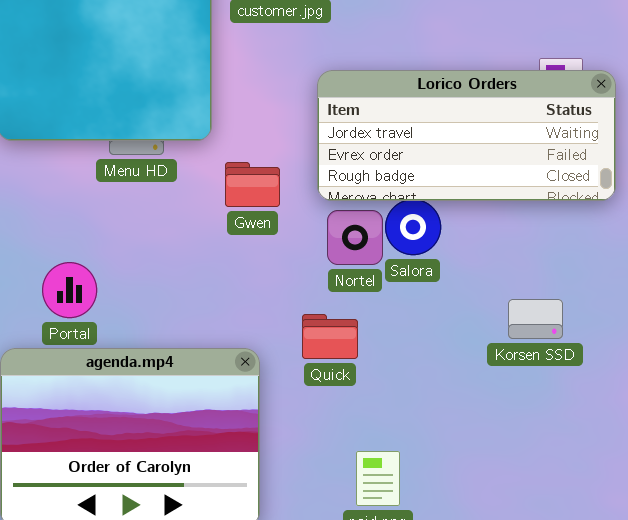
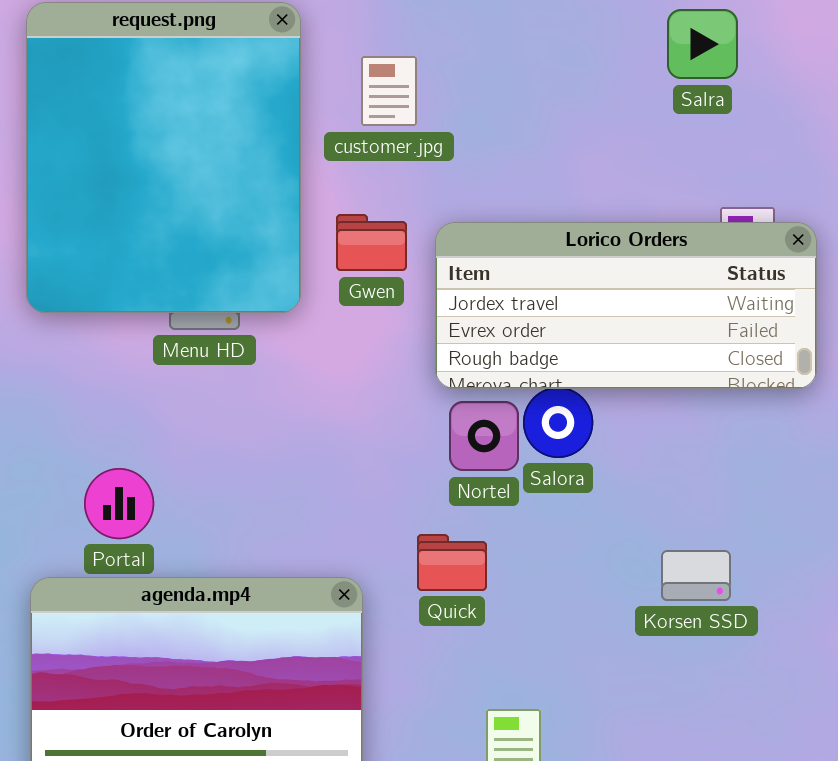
Gwen: [225,162,280,207] -> [336,214,407,271], moved
Korsen SSD: [508,299,563,339] -> [661,550,731,601], moved

